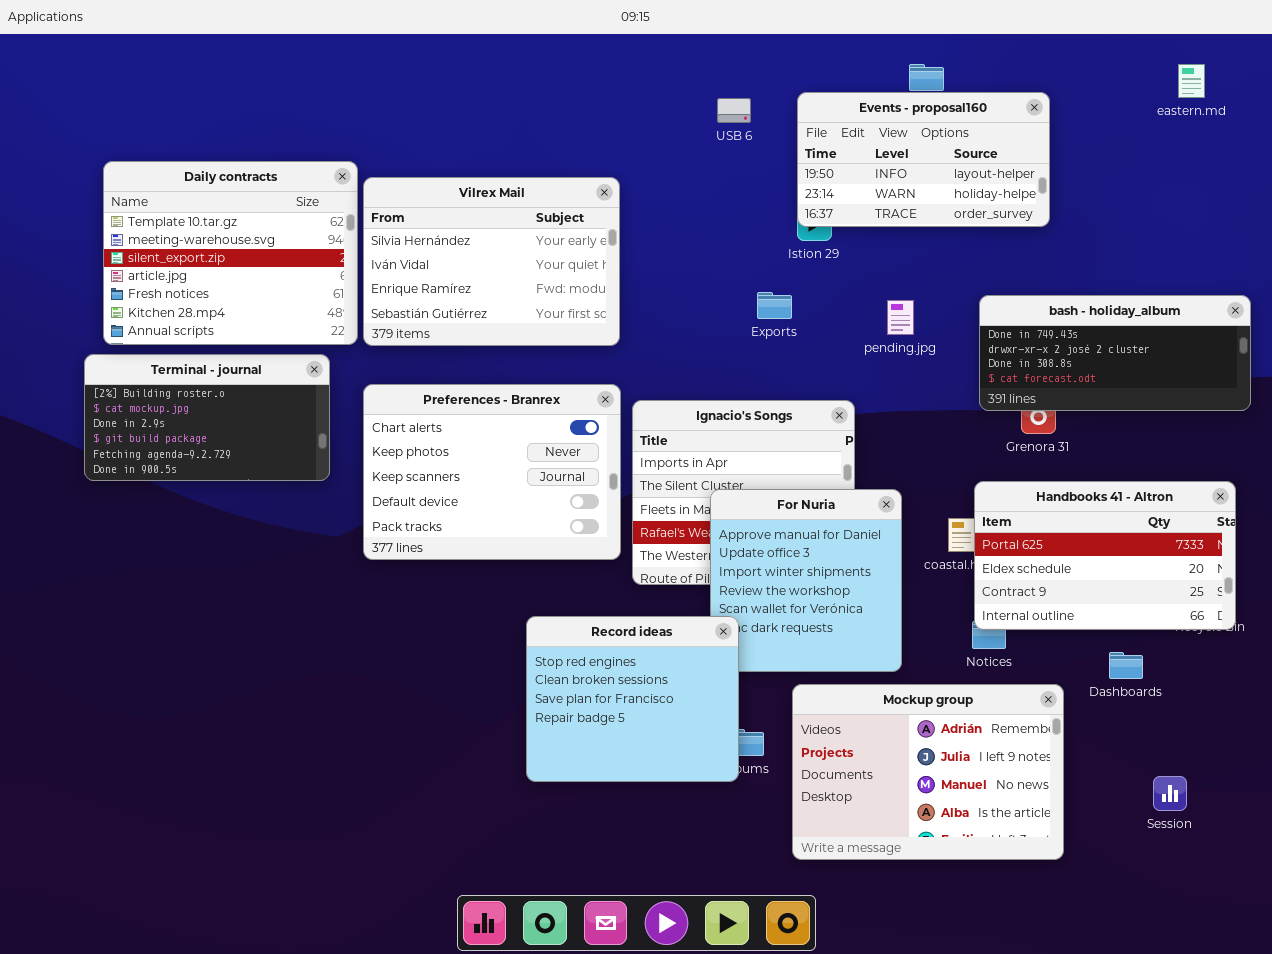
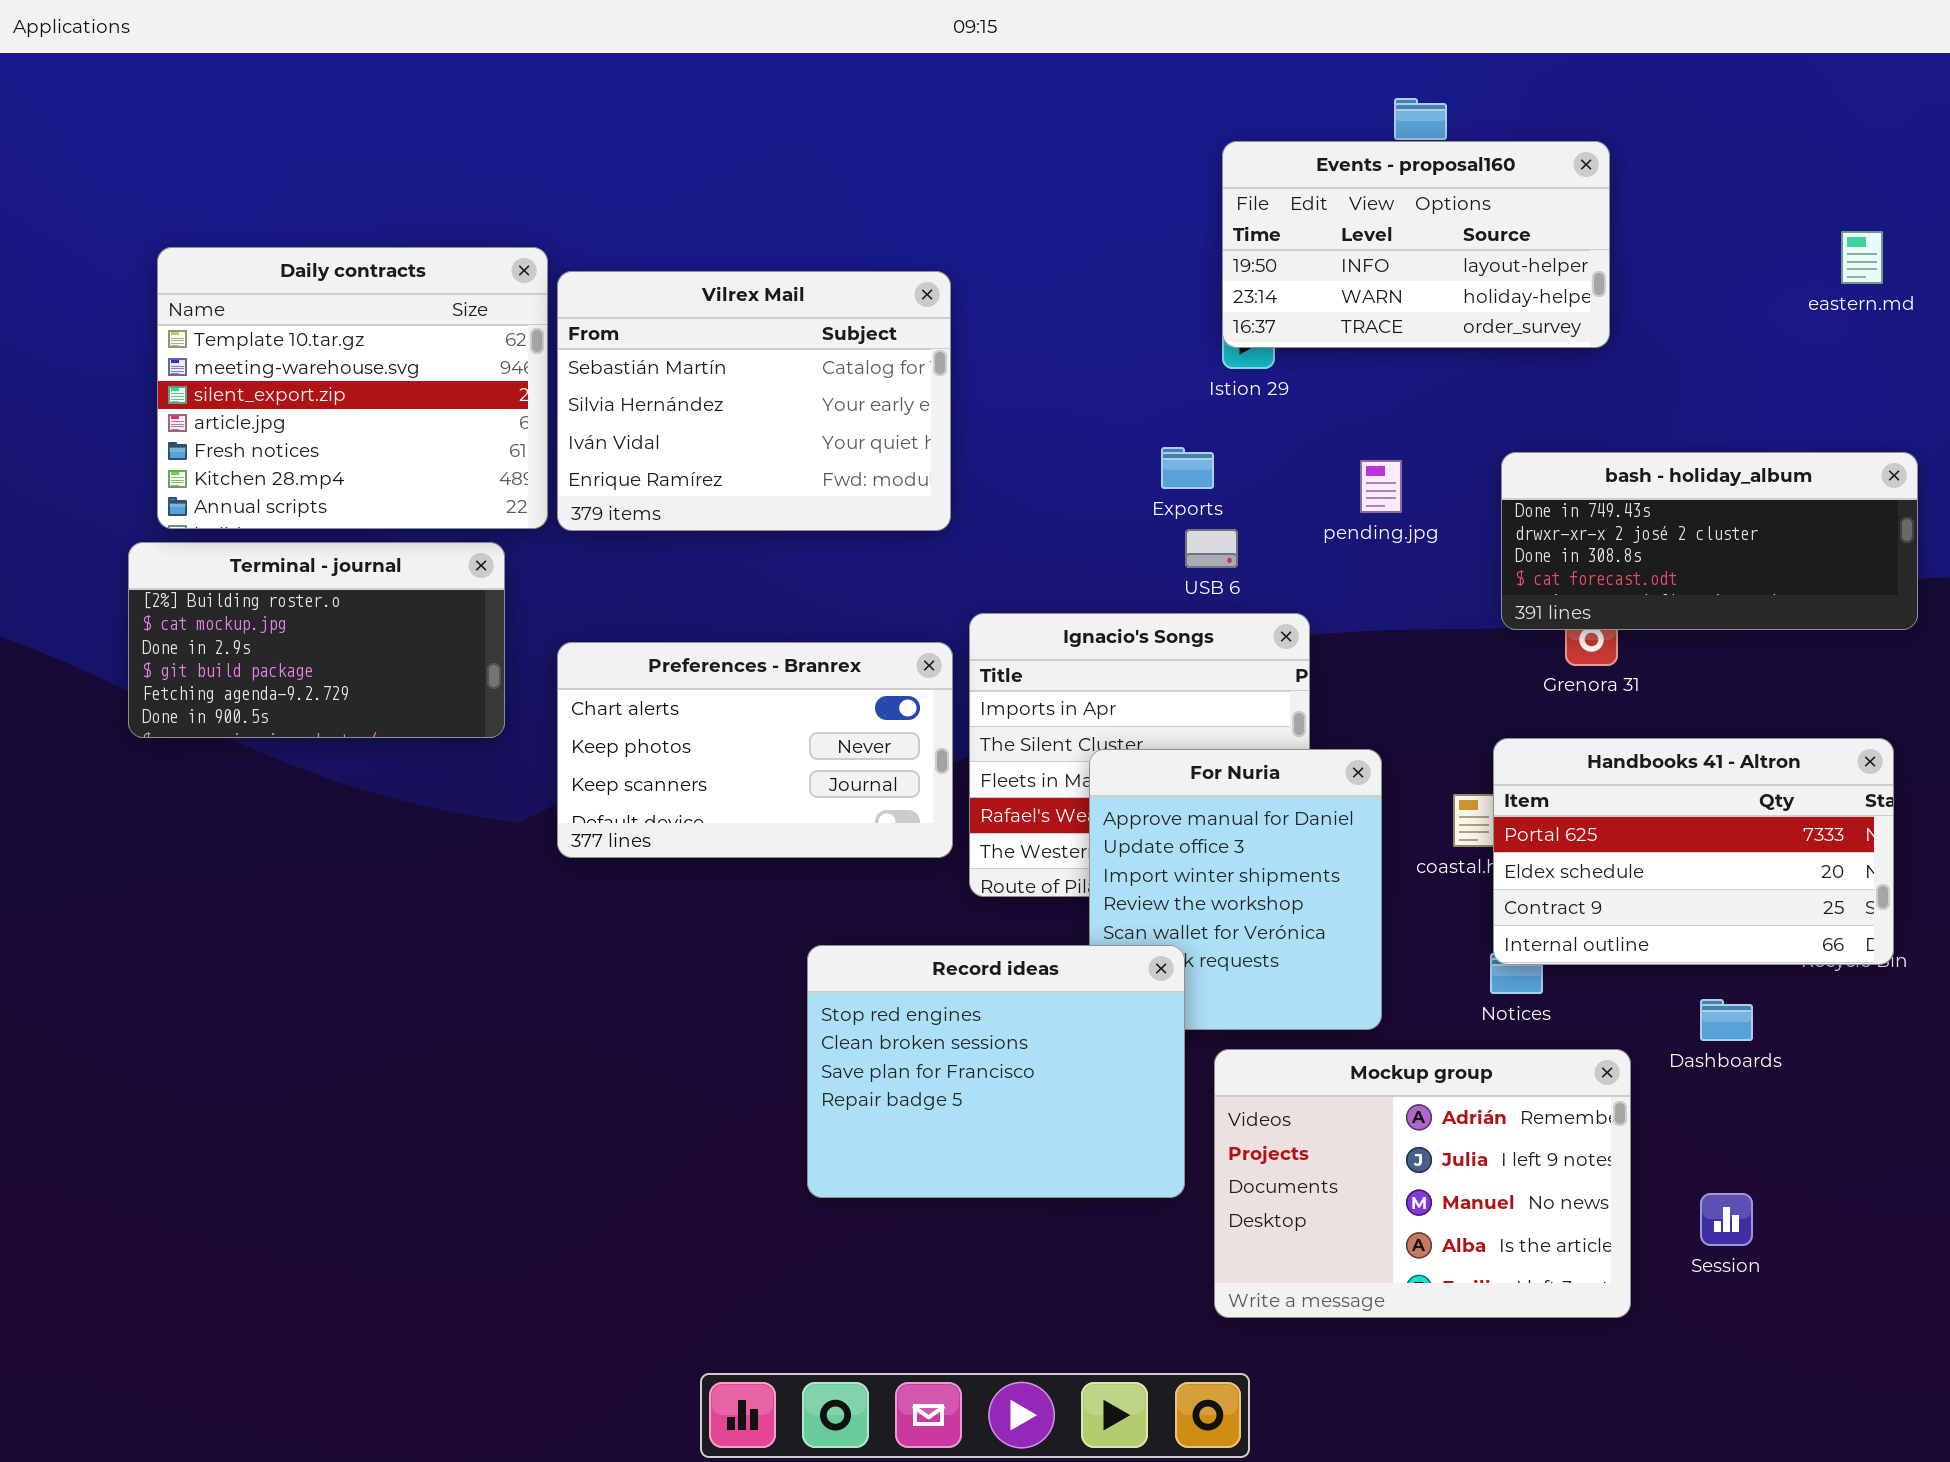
eastern.md: [1178,64,1205,98] -> [1841,231,1883,284], moved
USB 6: [717,98,751,123] -> [1185,529,1238,568], moved
Vilrex Mail: [363,177,620,346] -> [557,271,951,531], scrolled up 1 row
Preferences - Branrex: [363,384,621,560] -> [557,642,953,858], resized
Record ideas: [526,616,739,782] -> [807,945,1185,1198], resized
Session: [1153,776,1187,811] -> [1700,1193,1753,1246], moved

